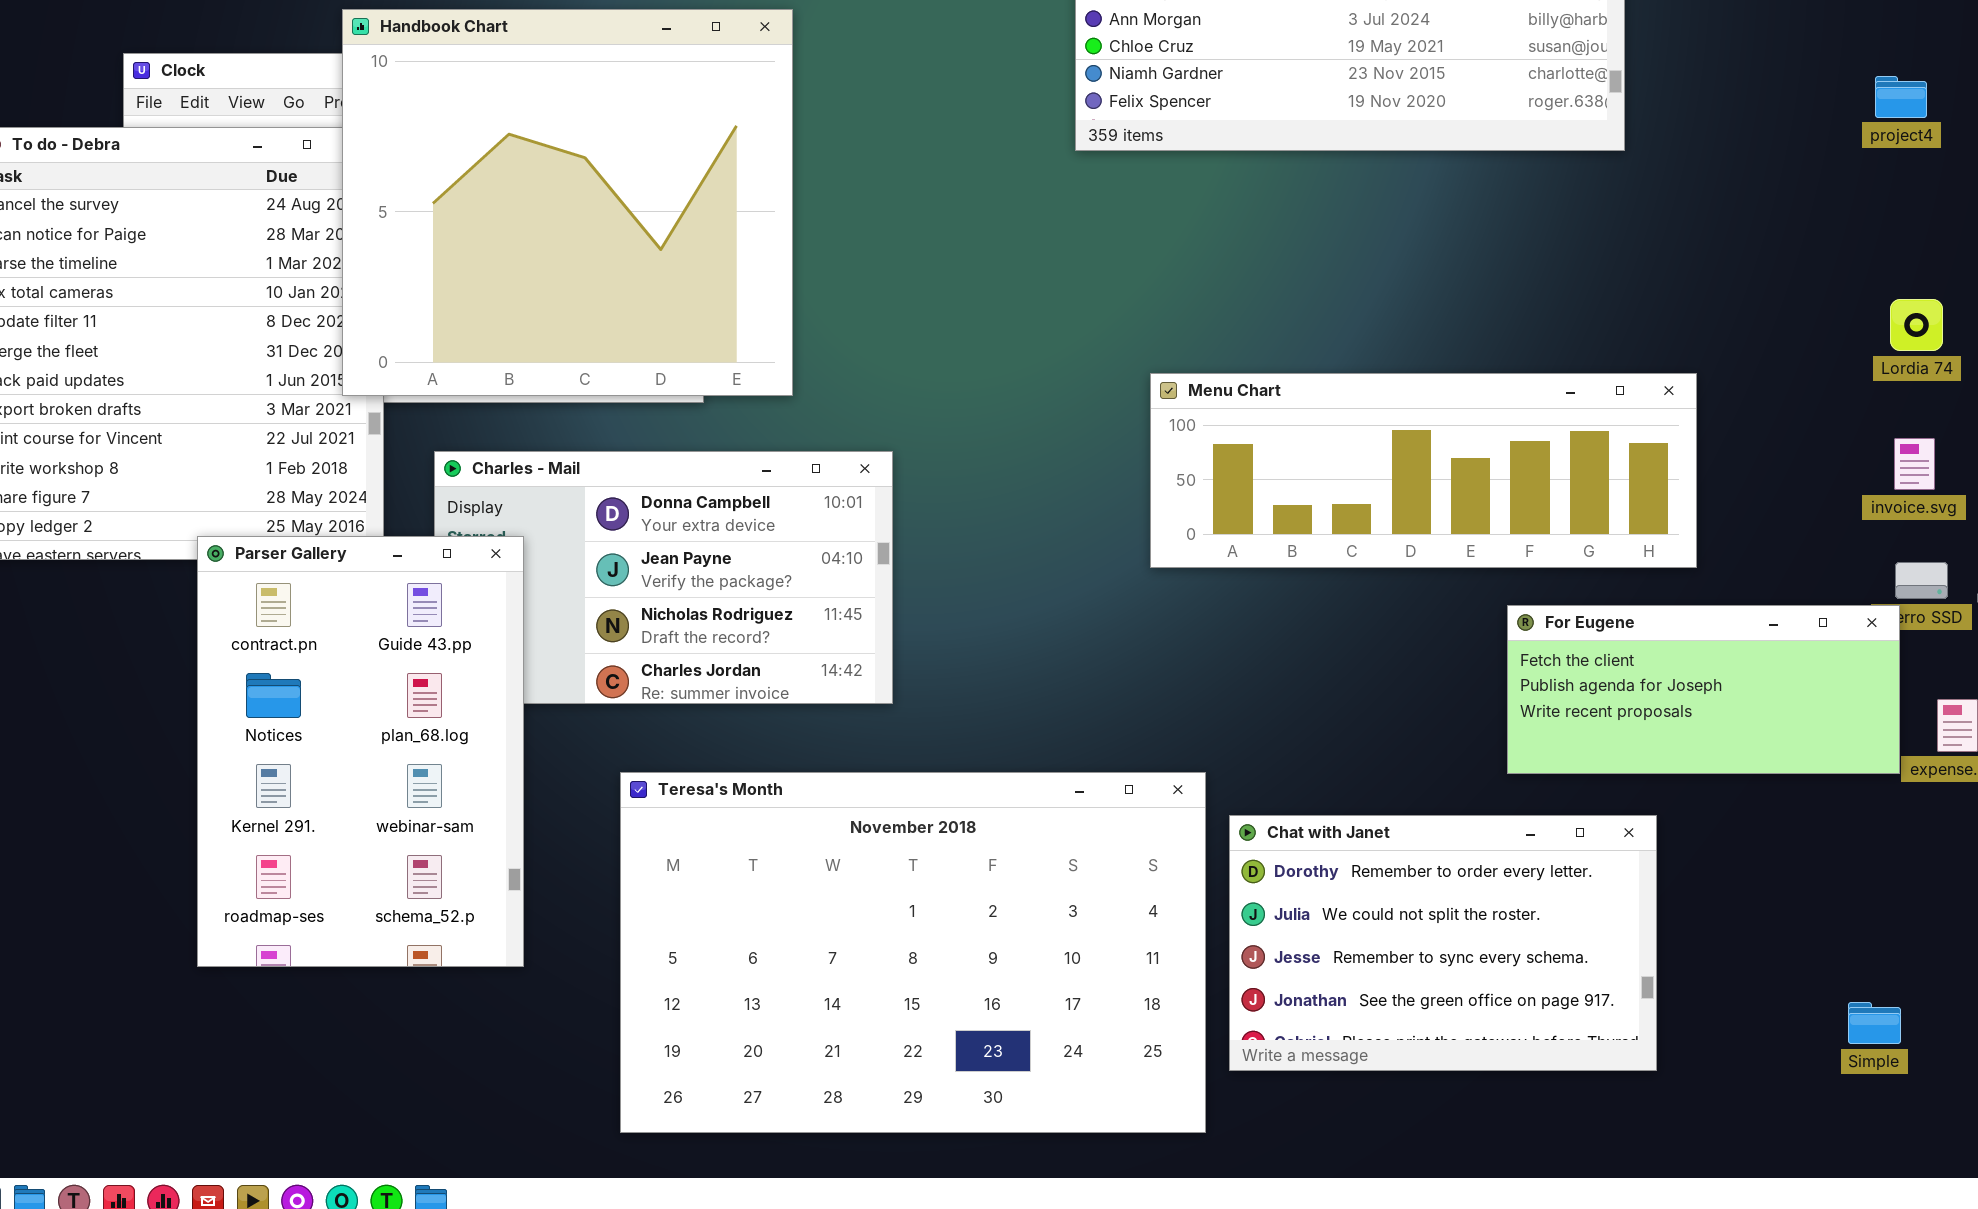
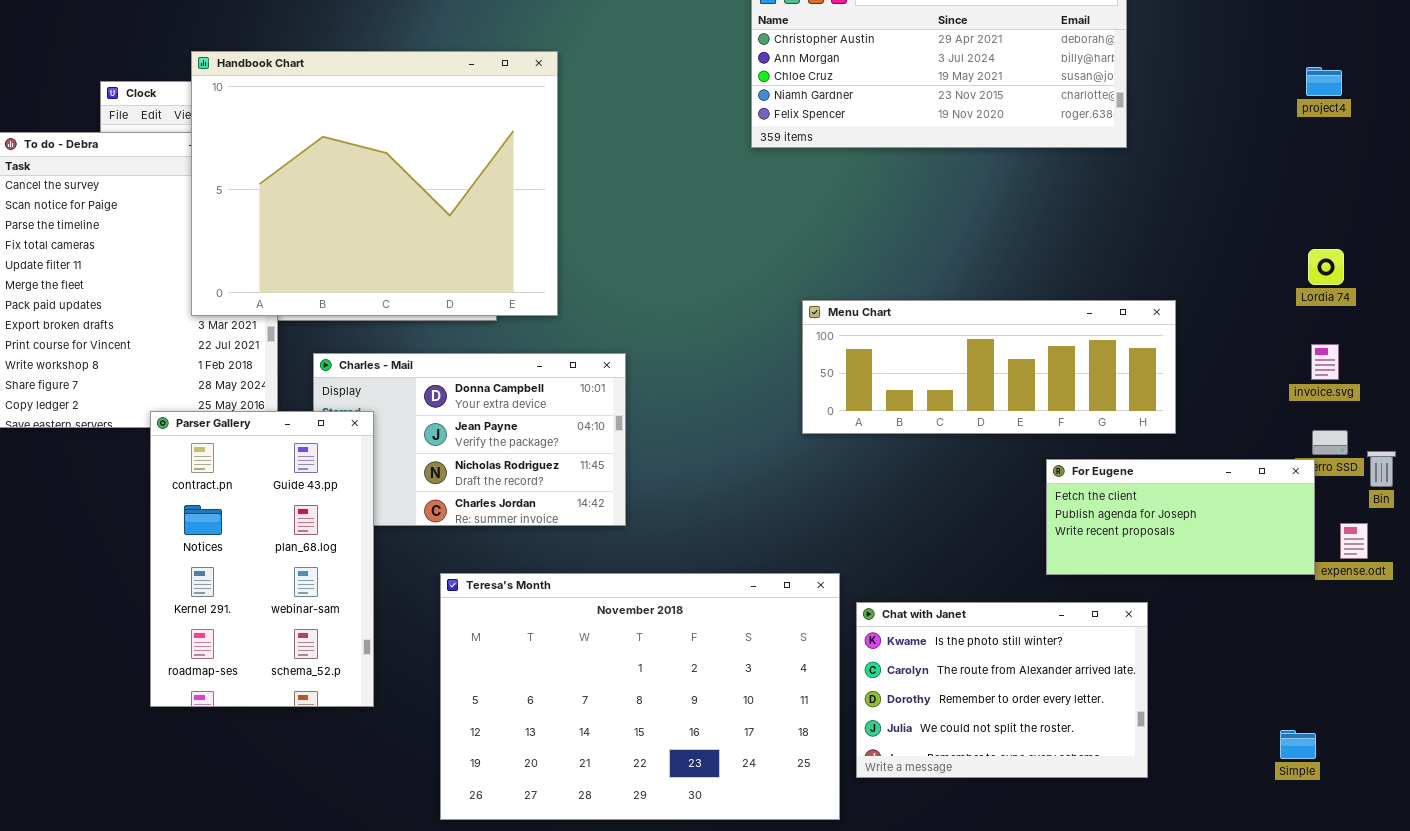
Handbook Chart: [342,9,793,396] -> [191,51,558,316], resized
project4: [1875,76,1927,118] -> [1306,67,1342,96], moved
Chat with Janet: [1229,815,1657,1071] -> [856,602,1148,778], scrolled up 2 rows

